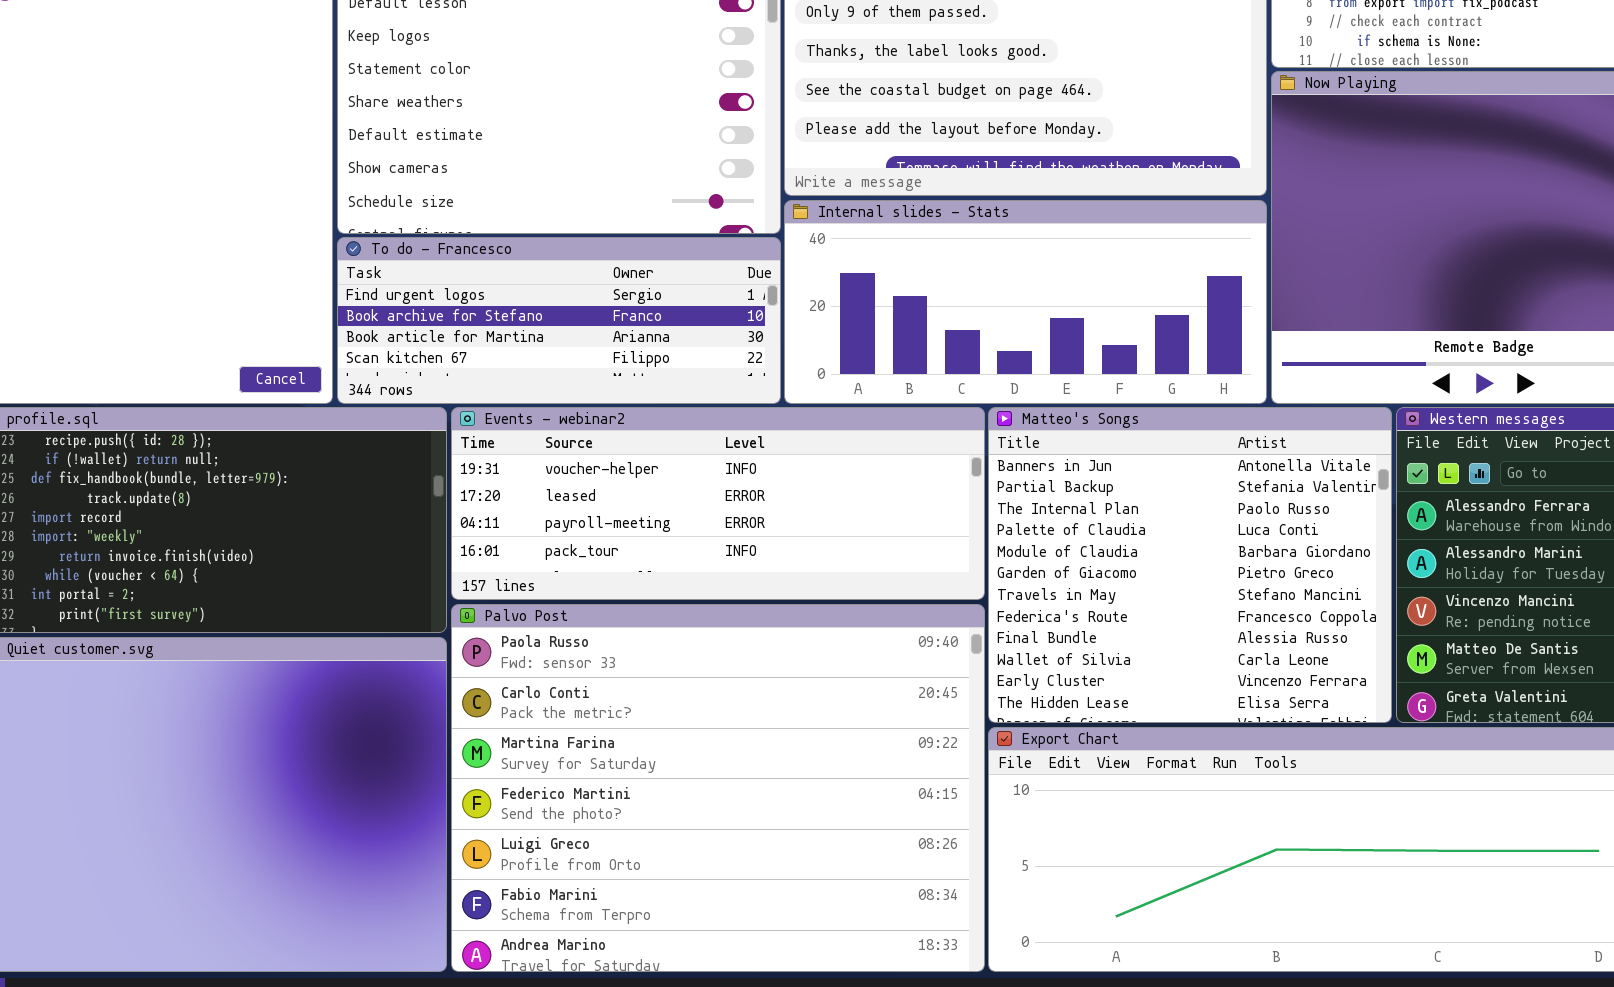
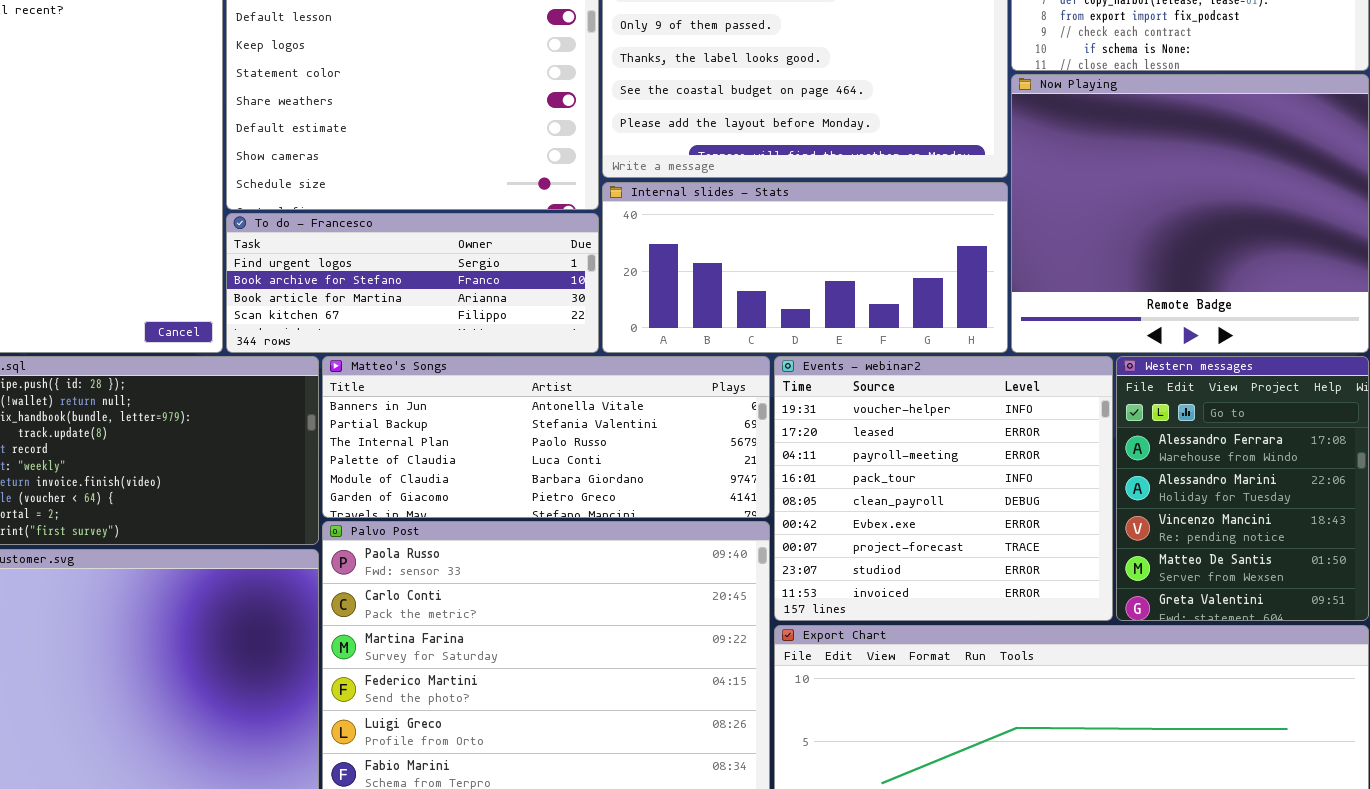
Events - webinar2: [451,407,985,600] -> [774,356,1113,621], moved, resized
Matteo's Songs: [988,407,1392,723] -> [322,356,770,518], moved, resized

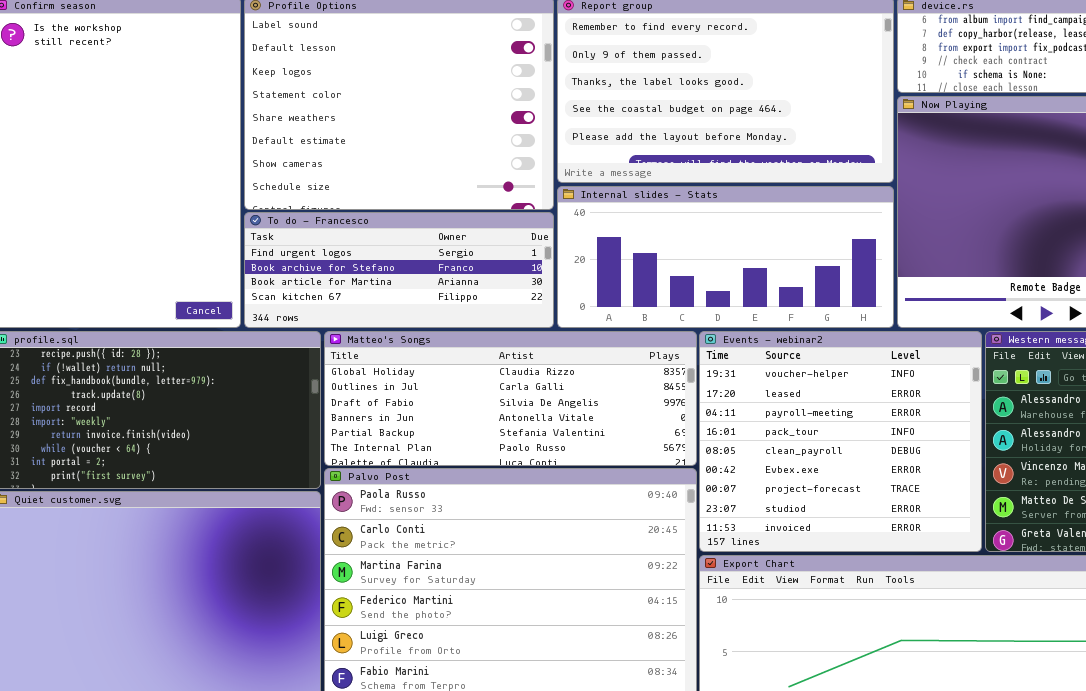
Matteo's Songs: [322,356,770,518] -> [324,331,697,466], scrolled up 3 rows

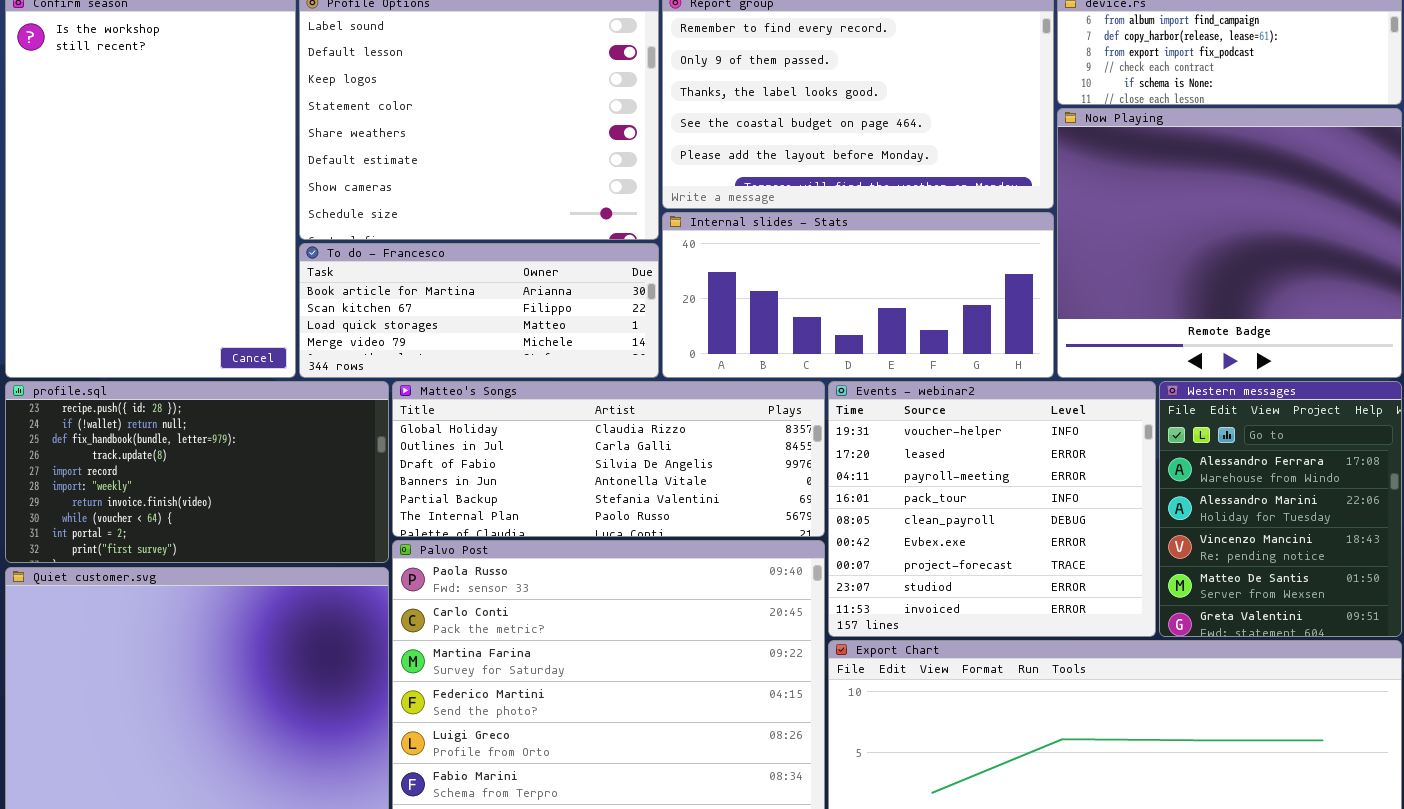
To do - Francesco: [244,212,554,328] -> [299,243,659,378], scrolled down 2 rows

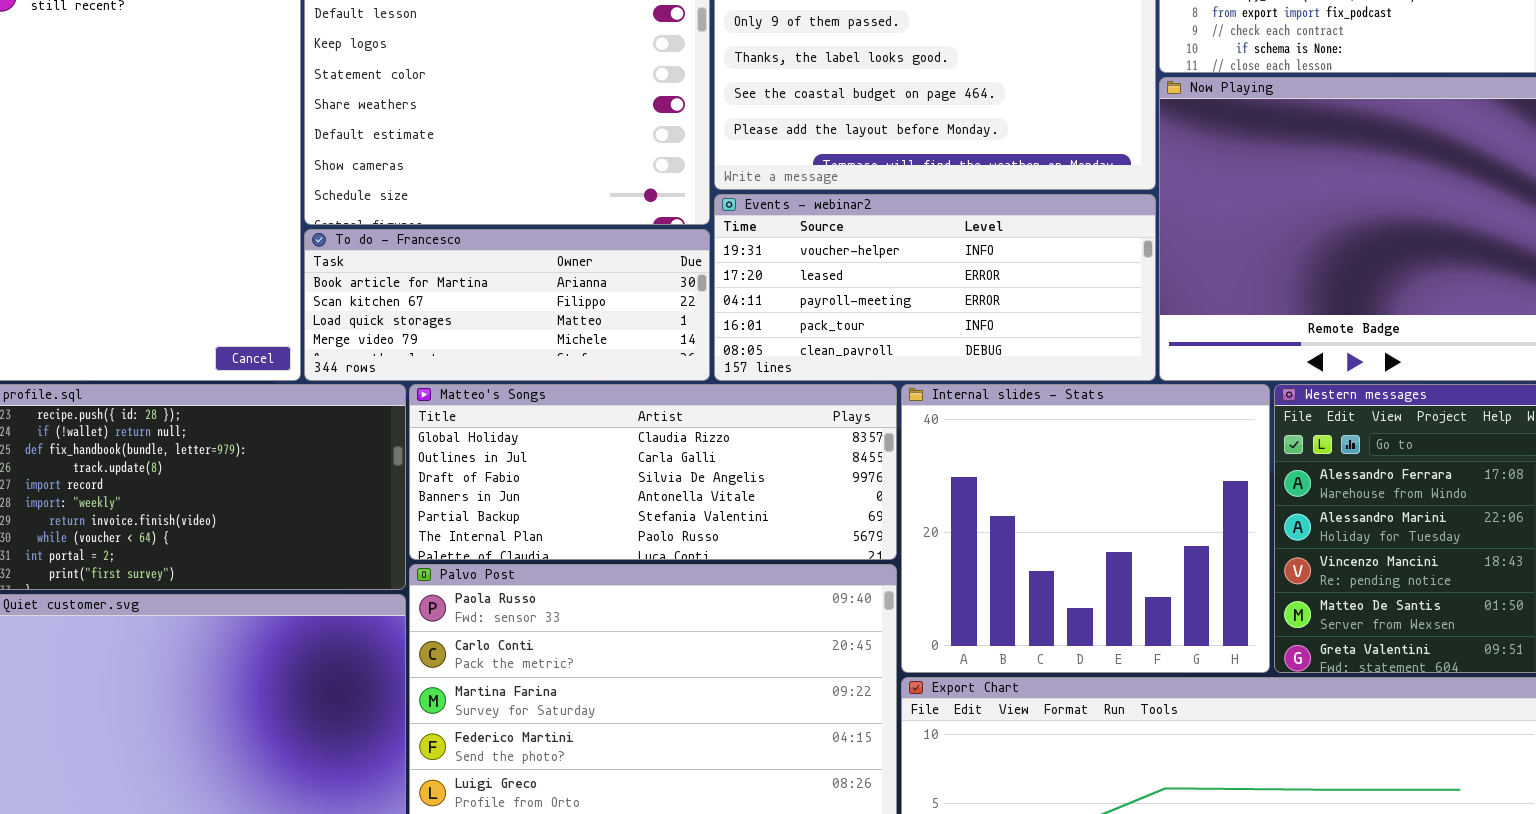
Internal slides - Stats: [662,212,1054,378] -> [901,384,1270,673], moved, resized
Events - webinar2: [828,381,1156,637] -> [714,194,1156,381], moved, resized

